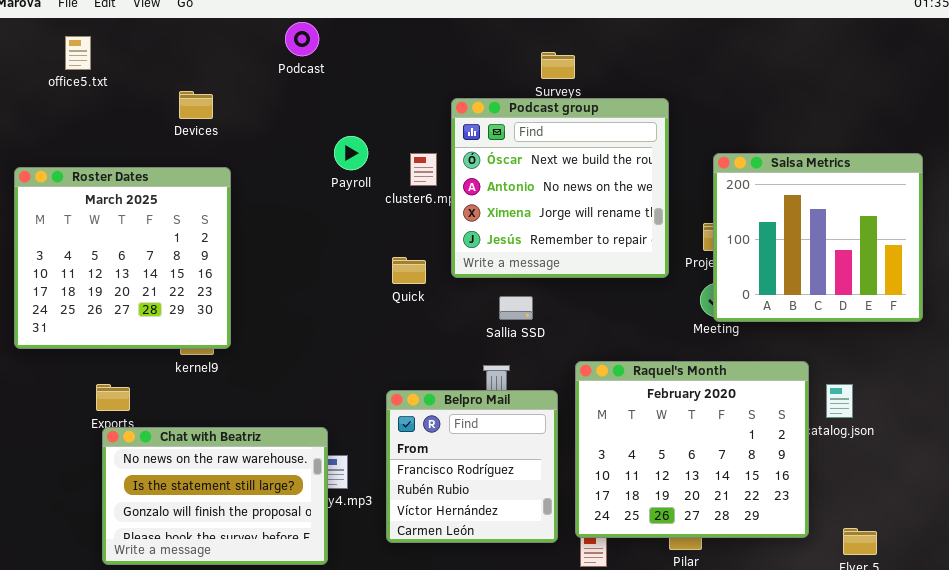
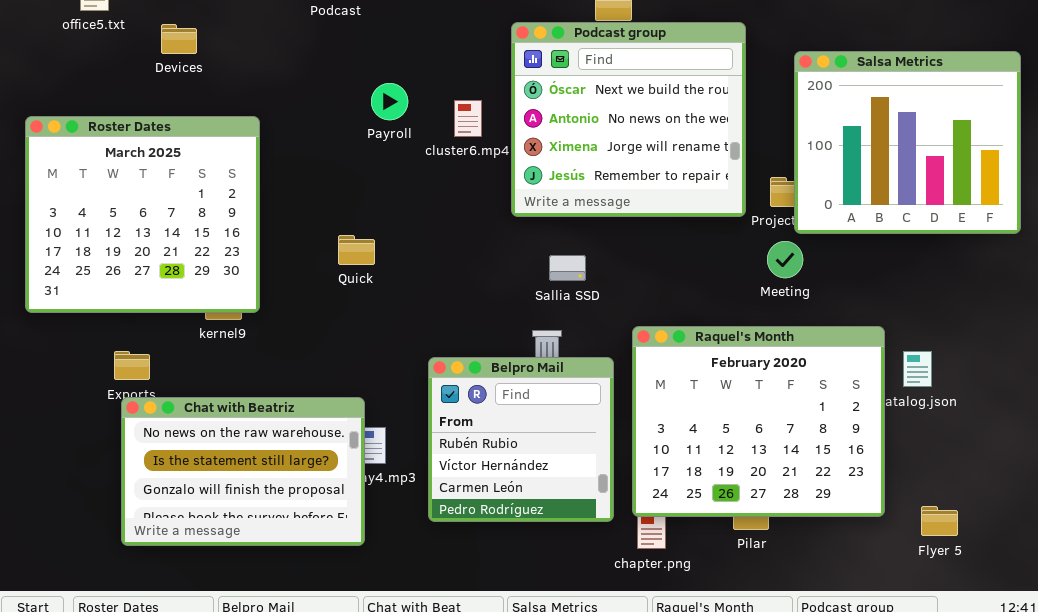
Devices: [179,91,213,119] -> [161,24,197,54], moved
Podcast group: [451,98,669,278] -> [511,22,746,217], moved
Salsa Metrics: [713,153,923,322] -> [794,51,1021,234], moved
Quick: [392,257,426,284] -> [338,235,375,265], moved
Belpro Mail: [386,390,558,543] -> [428,357,614,522], scrolled down 1 row

